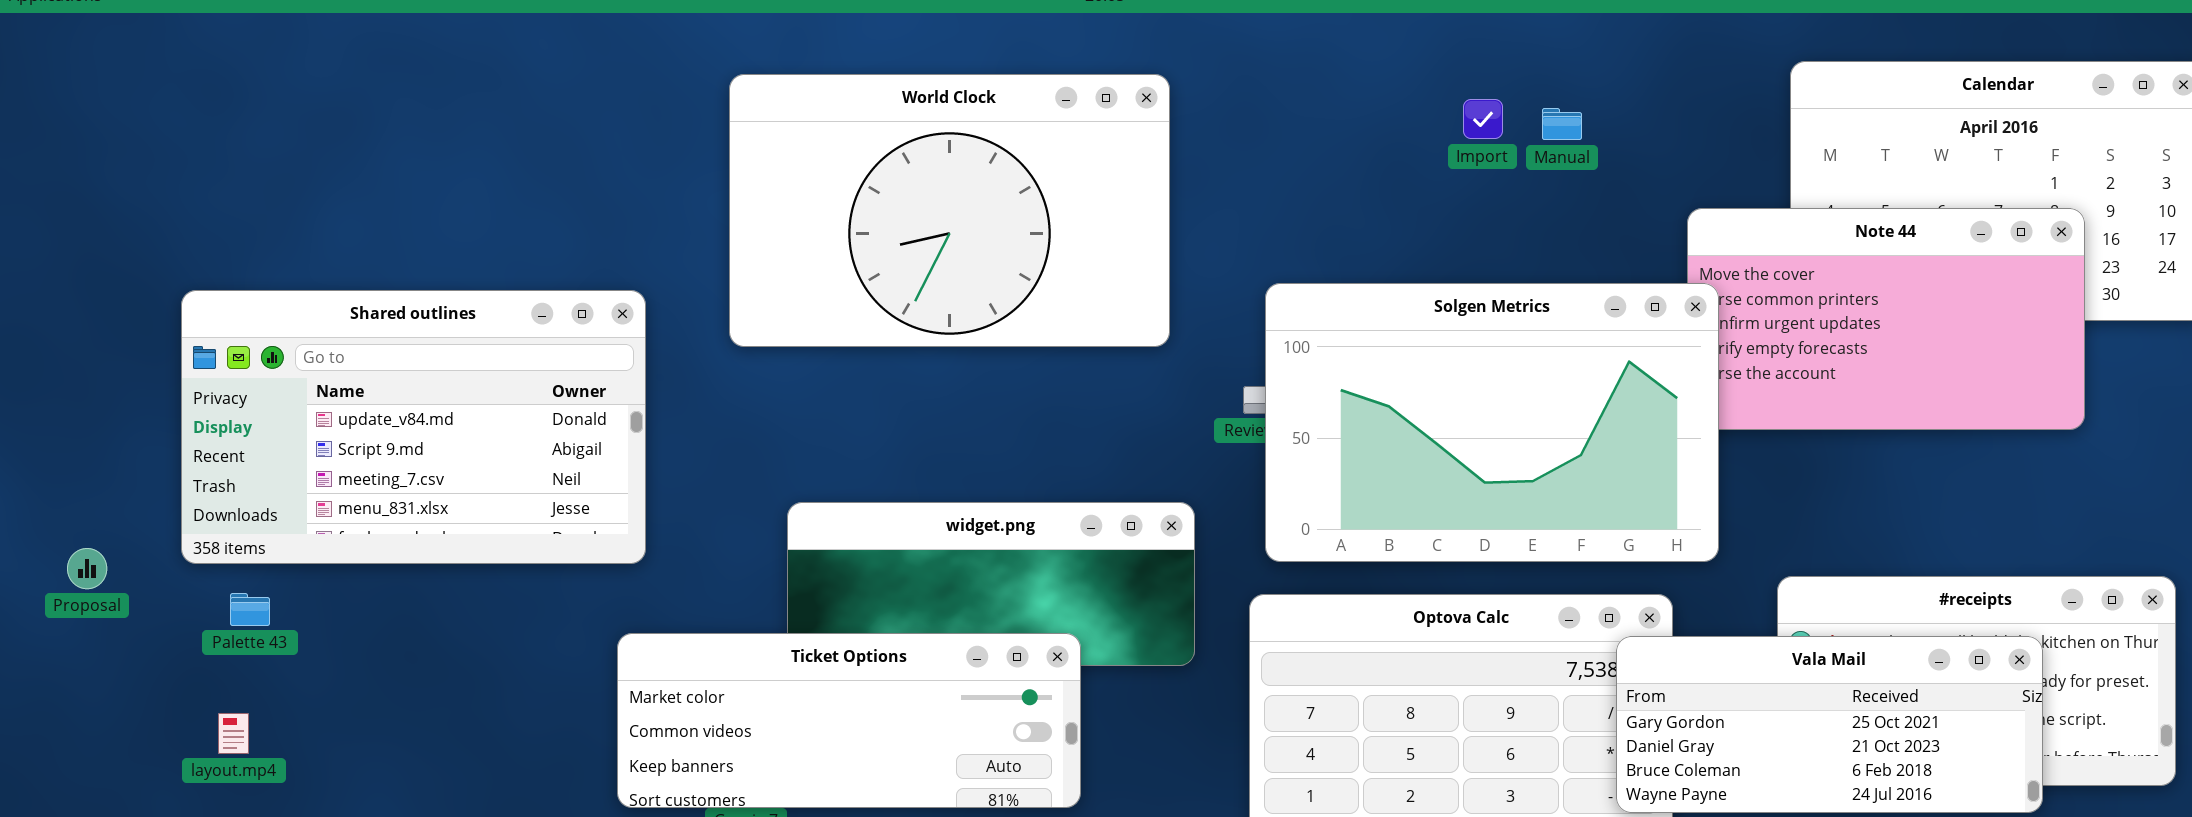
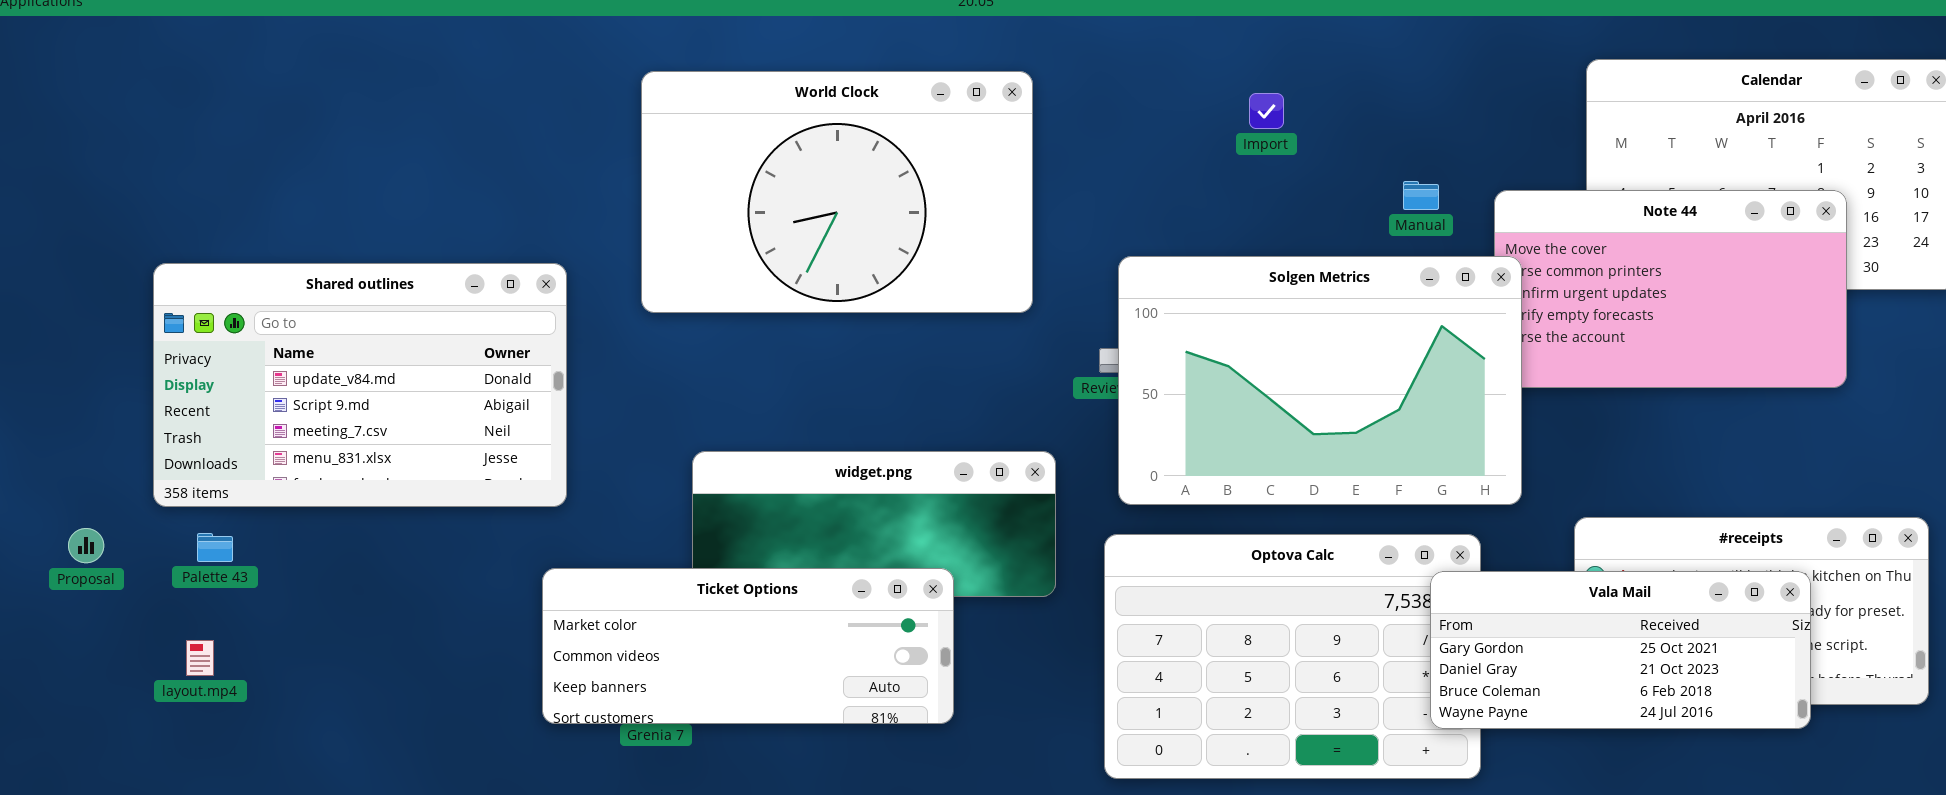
Import: [1463,99,1503,139] -> [1249,93,1284,129], moved
Manual: [1542,108,1582,140] -> [1403,181,1439,210], moved
Proposal: [67,548,107,589] -> [68,528,104,563], moved

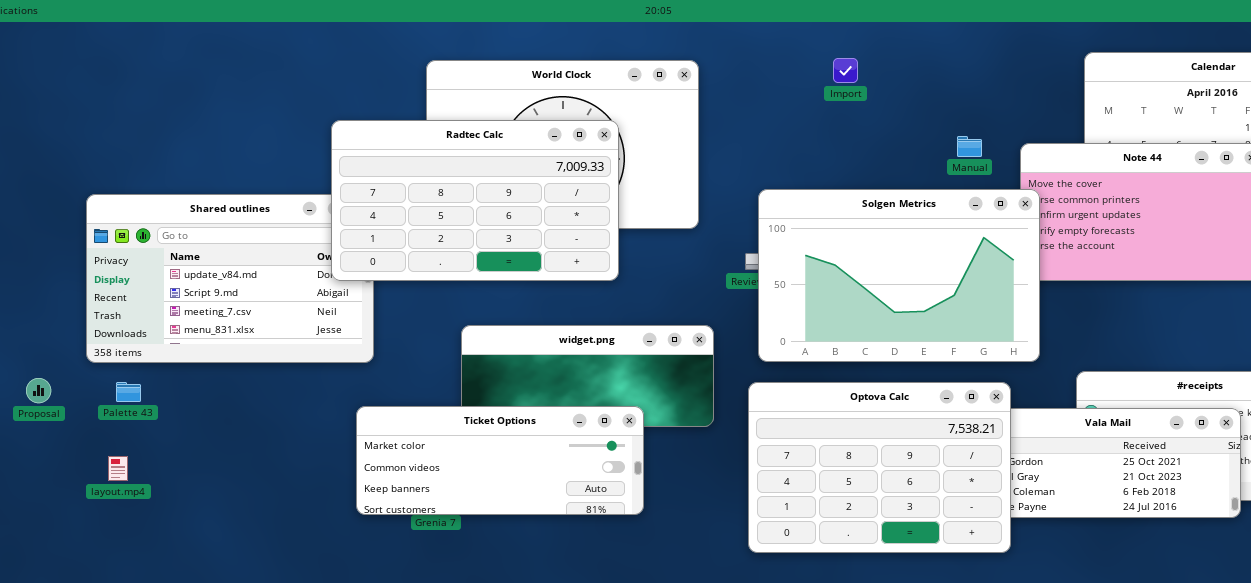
Import: [1249,93,1284,129] -> [833,58,858,83], moved
Radtec Calc: none -> [331,120,619,281], opened
Optova Calc: [1104,534,1481,779] -> [748,382,1011,553], raised

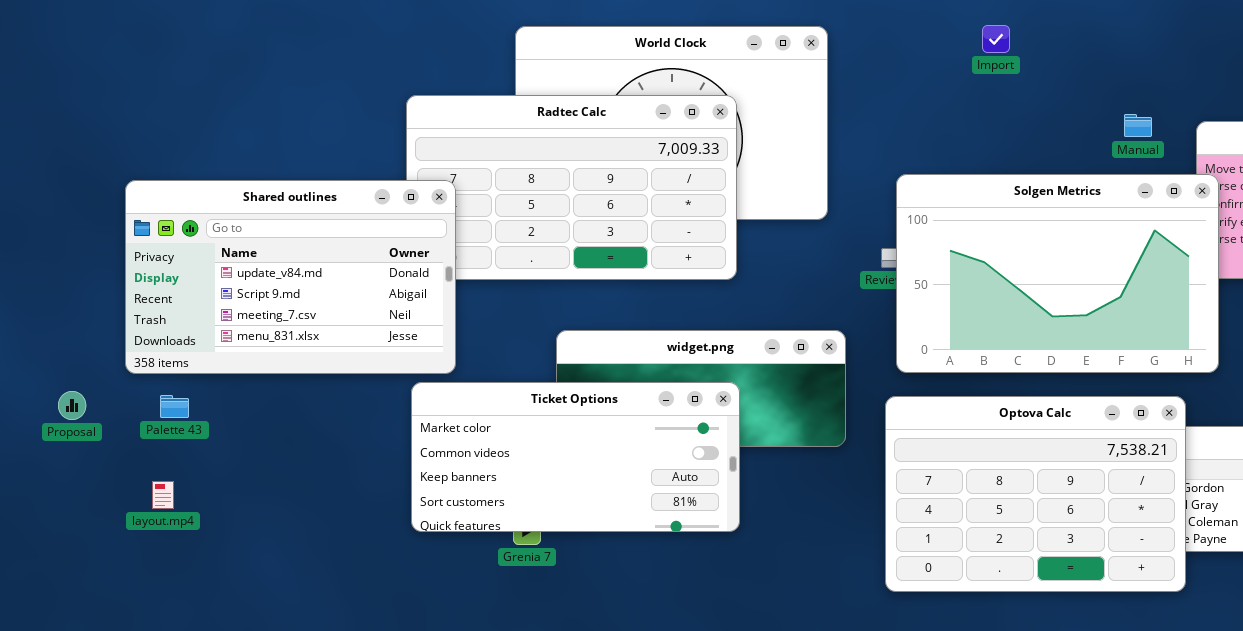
Shared outlines: [86,194,374,363] -> [125,180,456,374], raised
Ticket Options: [356,406,644,515] -> [411,382,740,532], moved, resized

